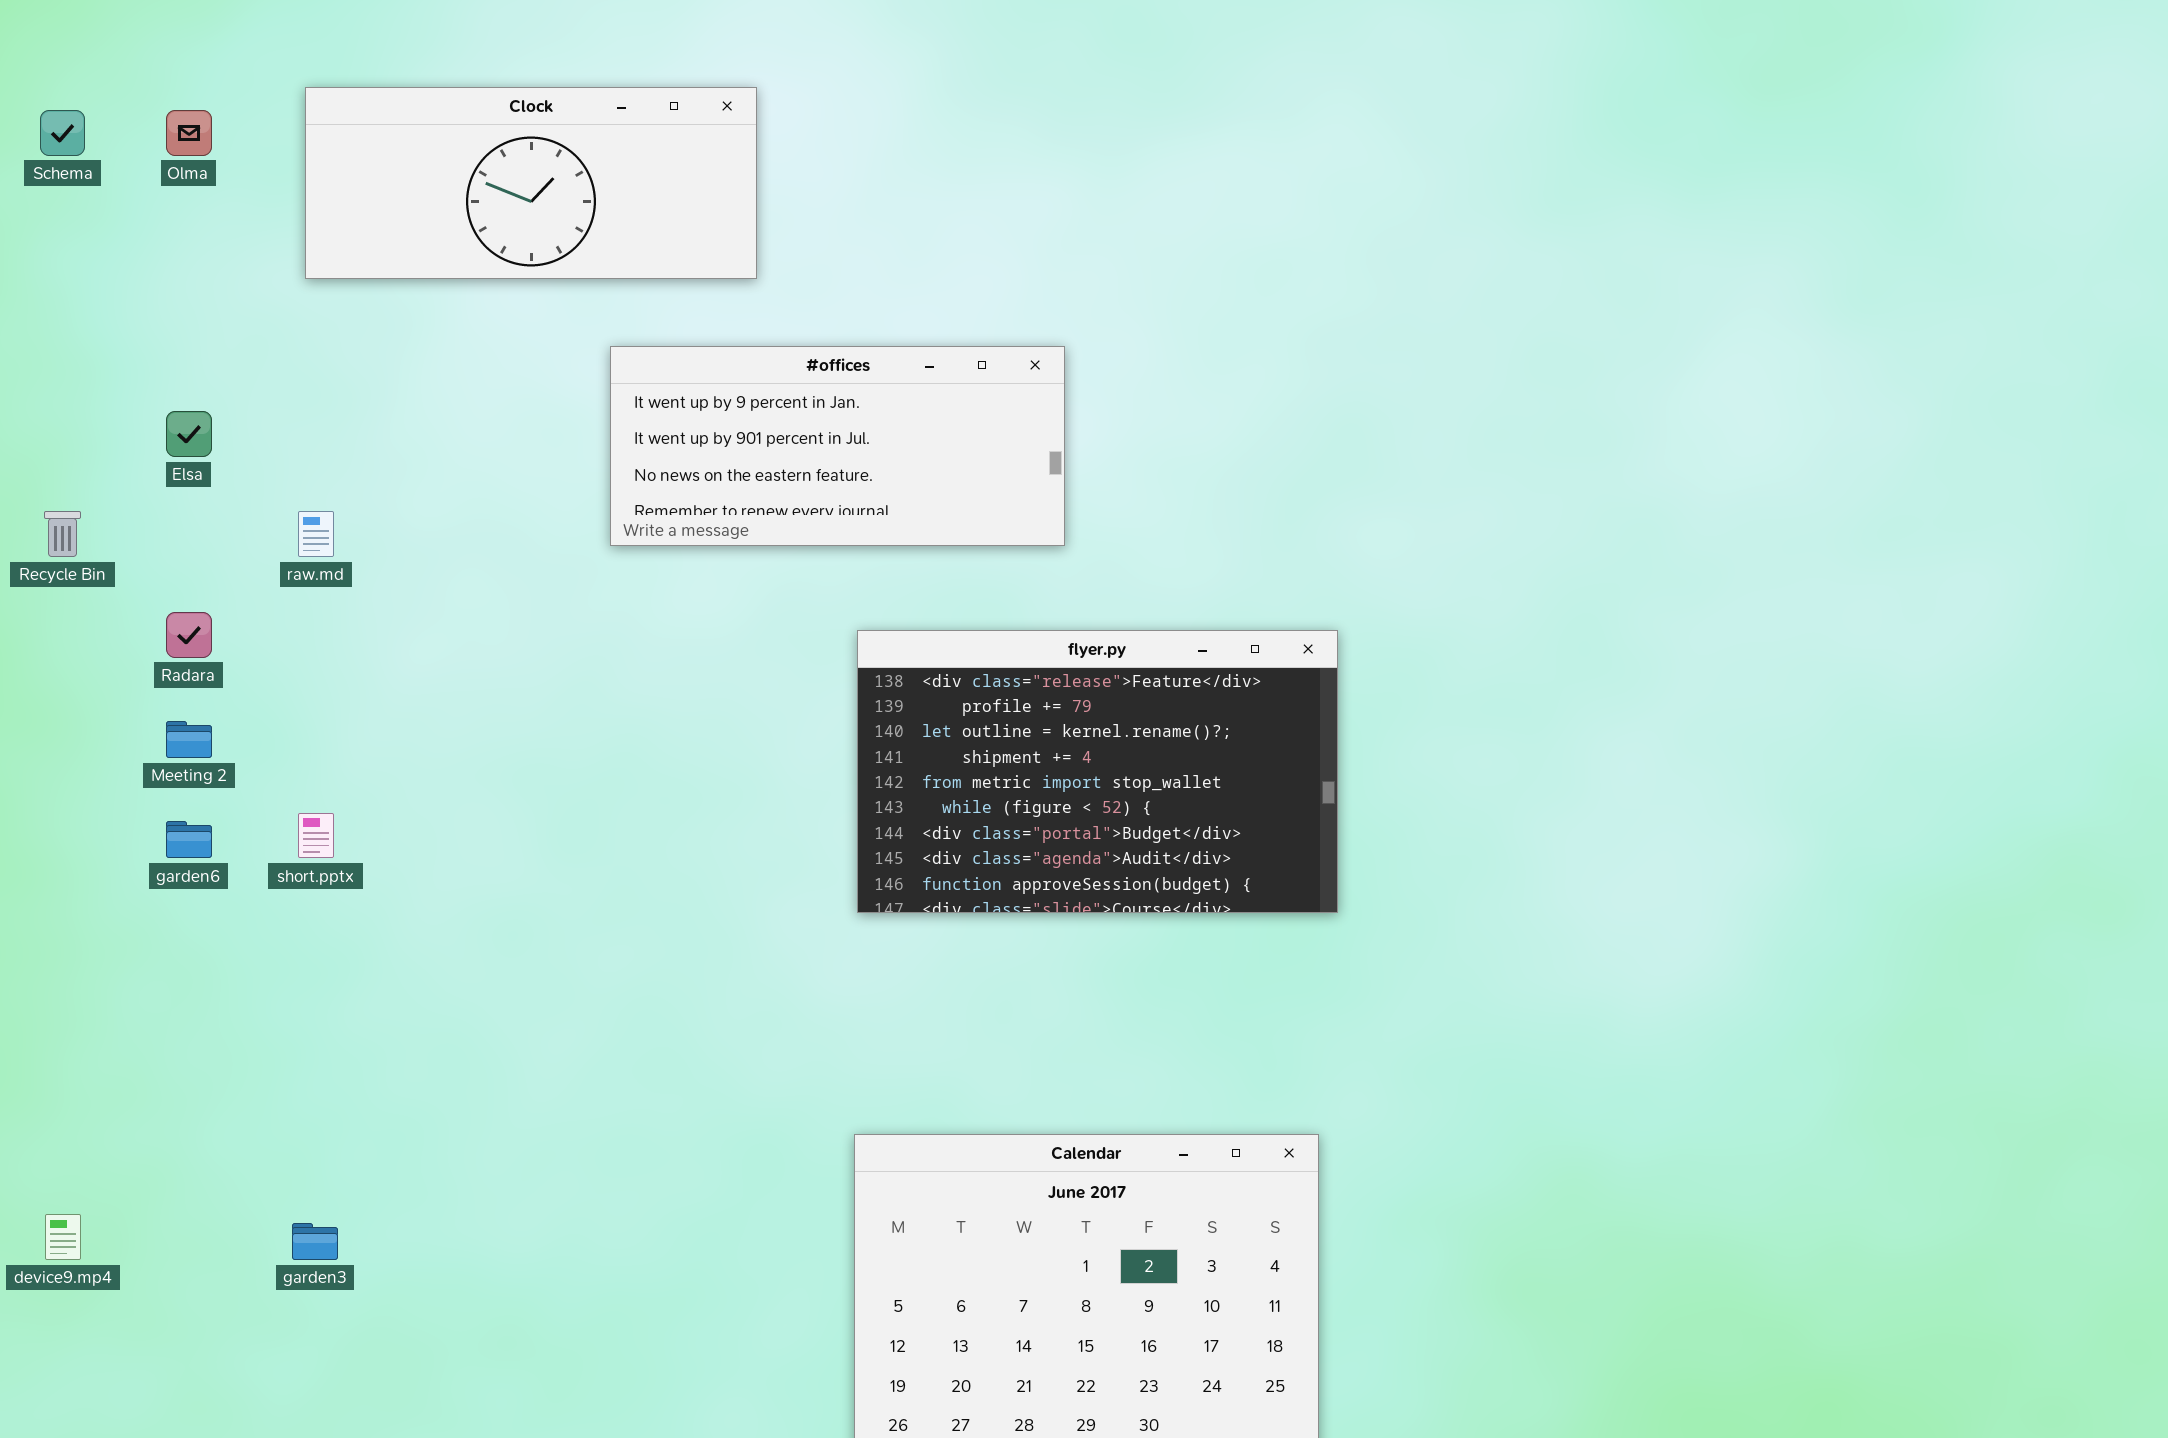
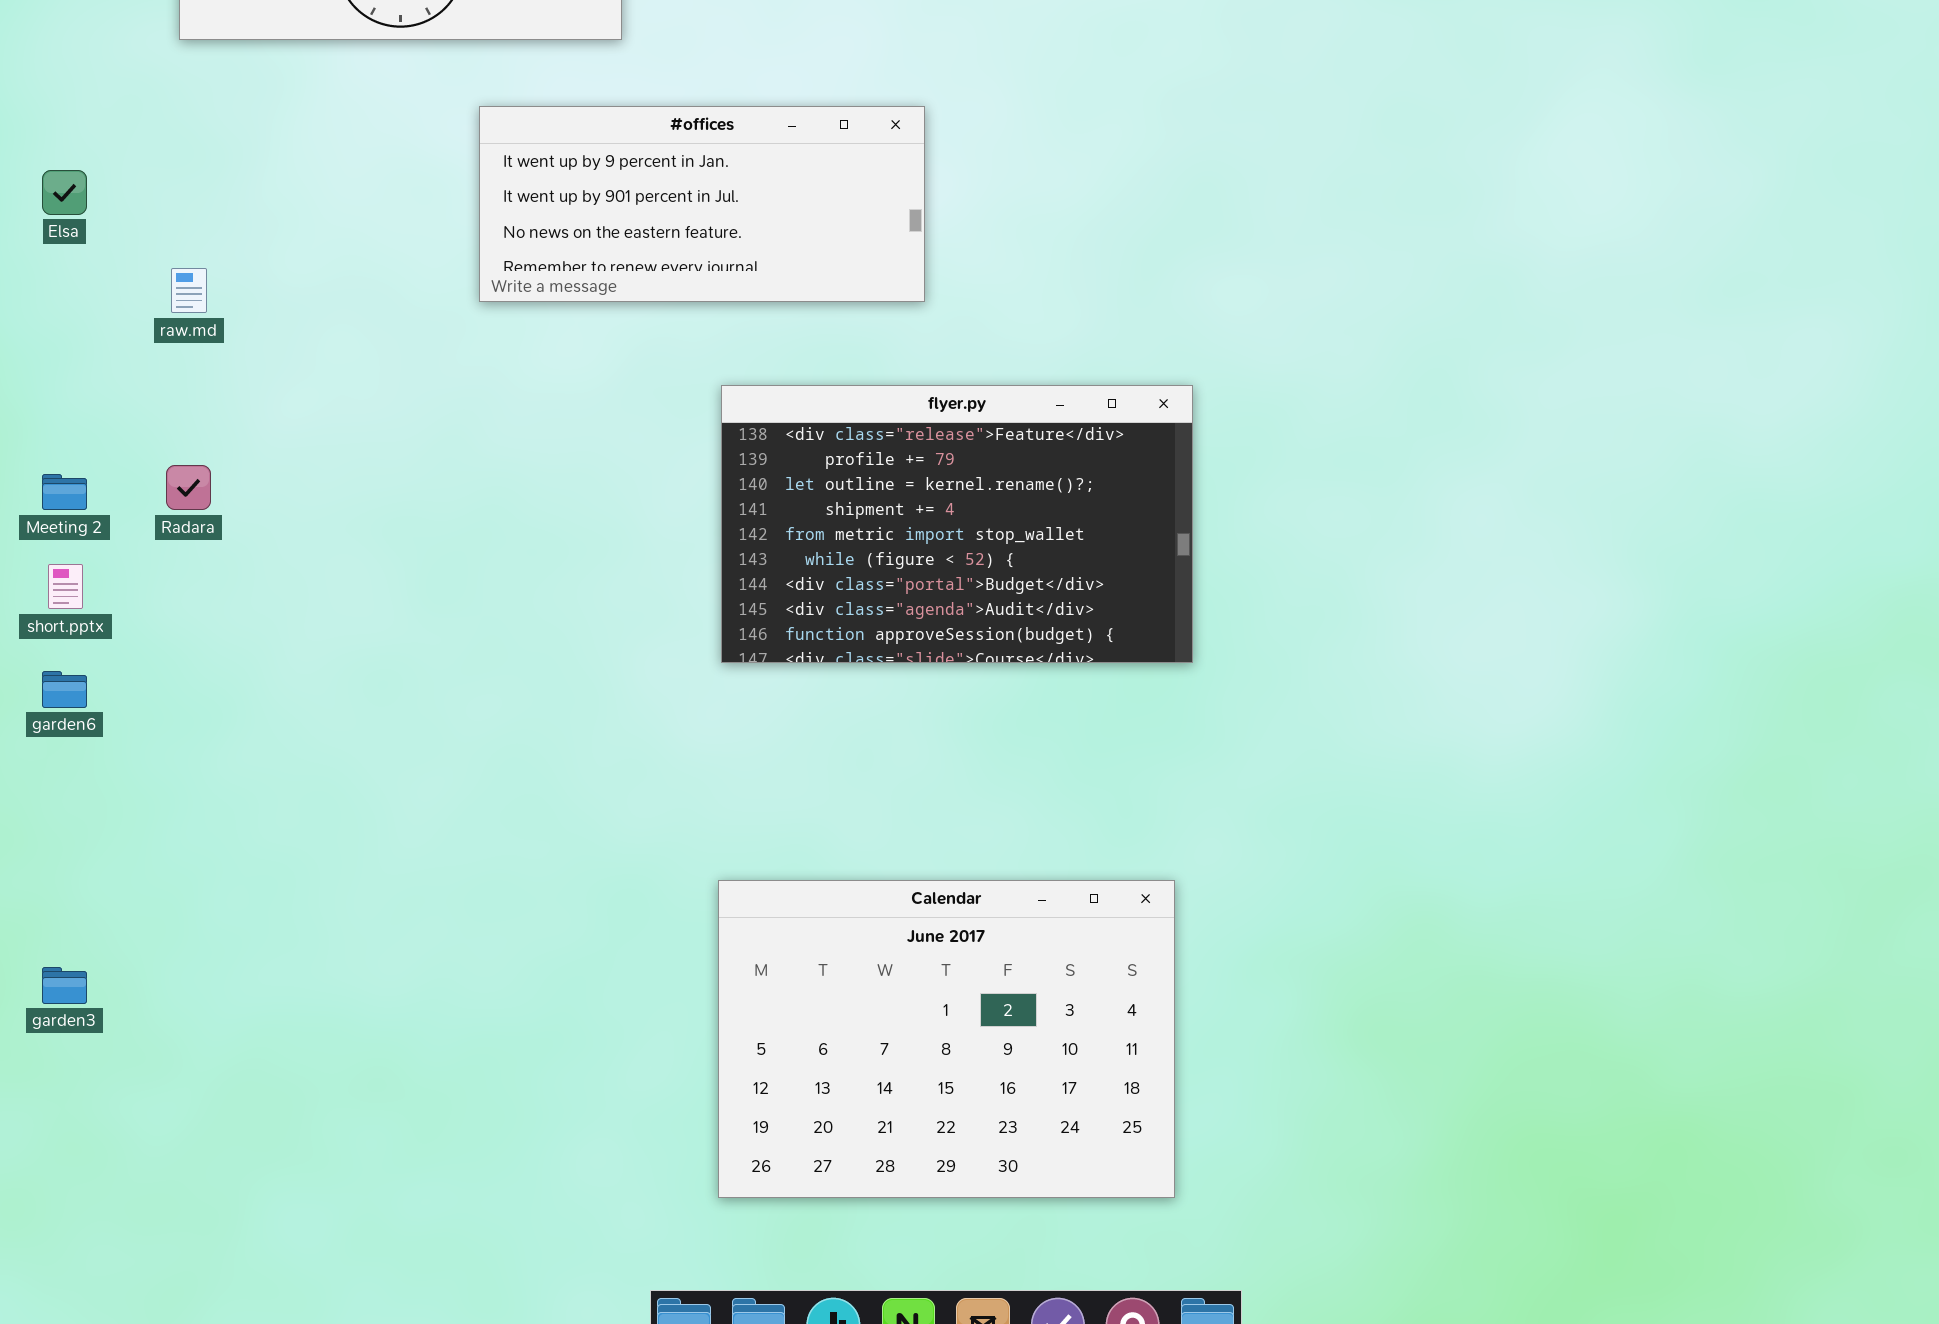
Radara: [166,612,212,658] -> [166,465,211,510], moved
short.pptx: [298,813,334,858] -> [48,564,83,609], moved
garden6: [166,821,212,858] -> [42,671,87,708], moved
garden3: [292,1223,338,1260] -> [42,967,87,1004], moved

